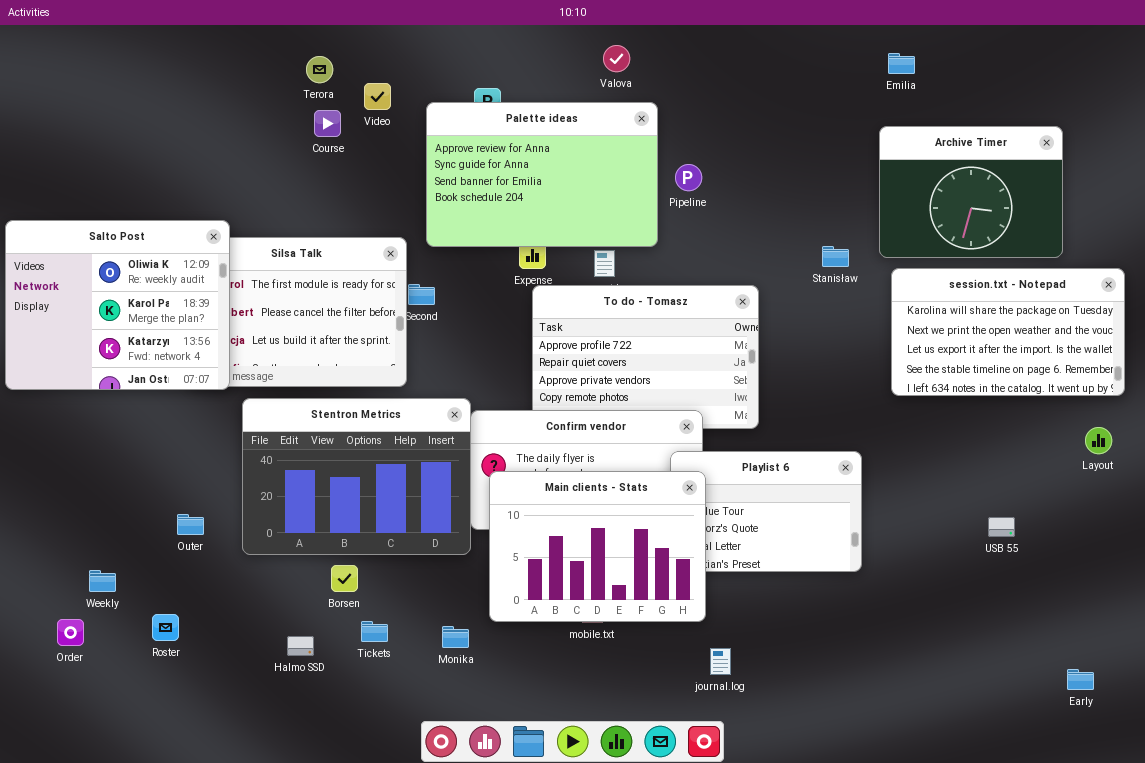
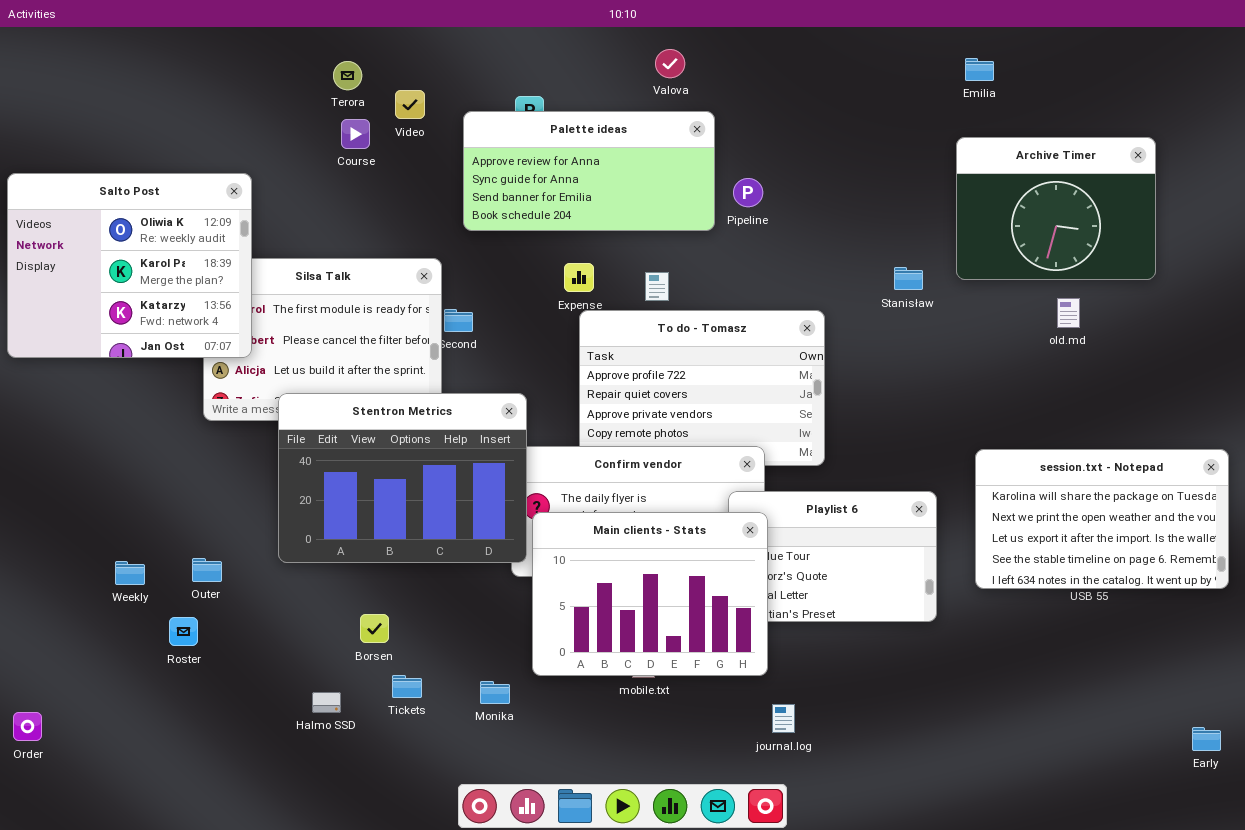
Palette ideas: [426,102,658,247] -> [463,111,715,231], resized
Salto Post: [5,220,230,390] -> [7,173,252,358], moved
session.txt - Notepad: [891,268,1125,396] -> [975,449,1229,589], moved
Stentron Metrics: [242,398,471,555] -> [278,393,527,563], moved
Weekly: [89,570,116,592] -> [115,561,145,585], moved
Roster: [152,614,179,641] -> [169,617,198,646], moved
Order: [57,619,84,646] -> [13,712,42,741], moved
Early: [1067,669,1094,690] -> [1192,727,1221,751], moved

